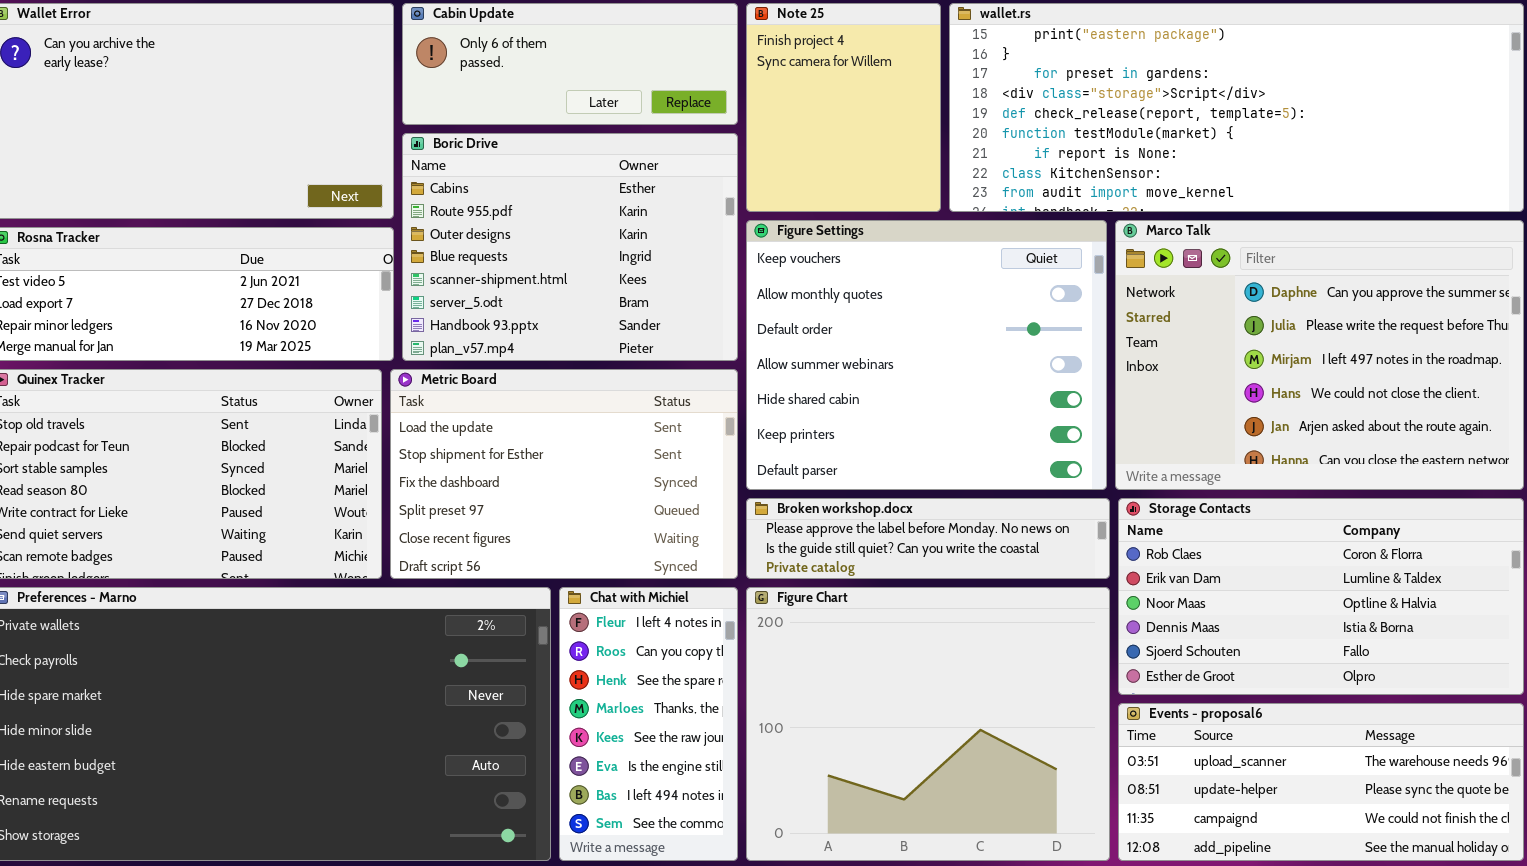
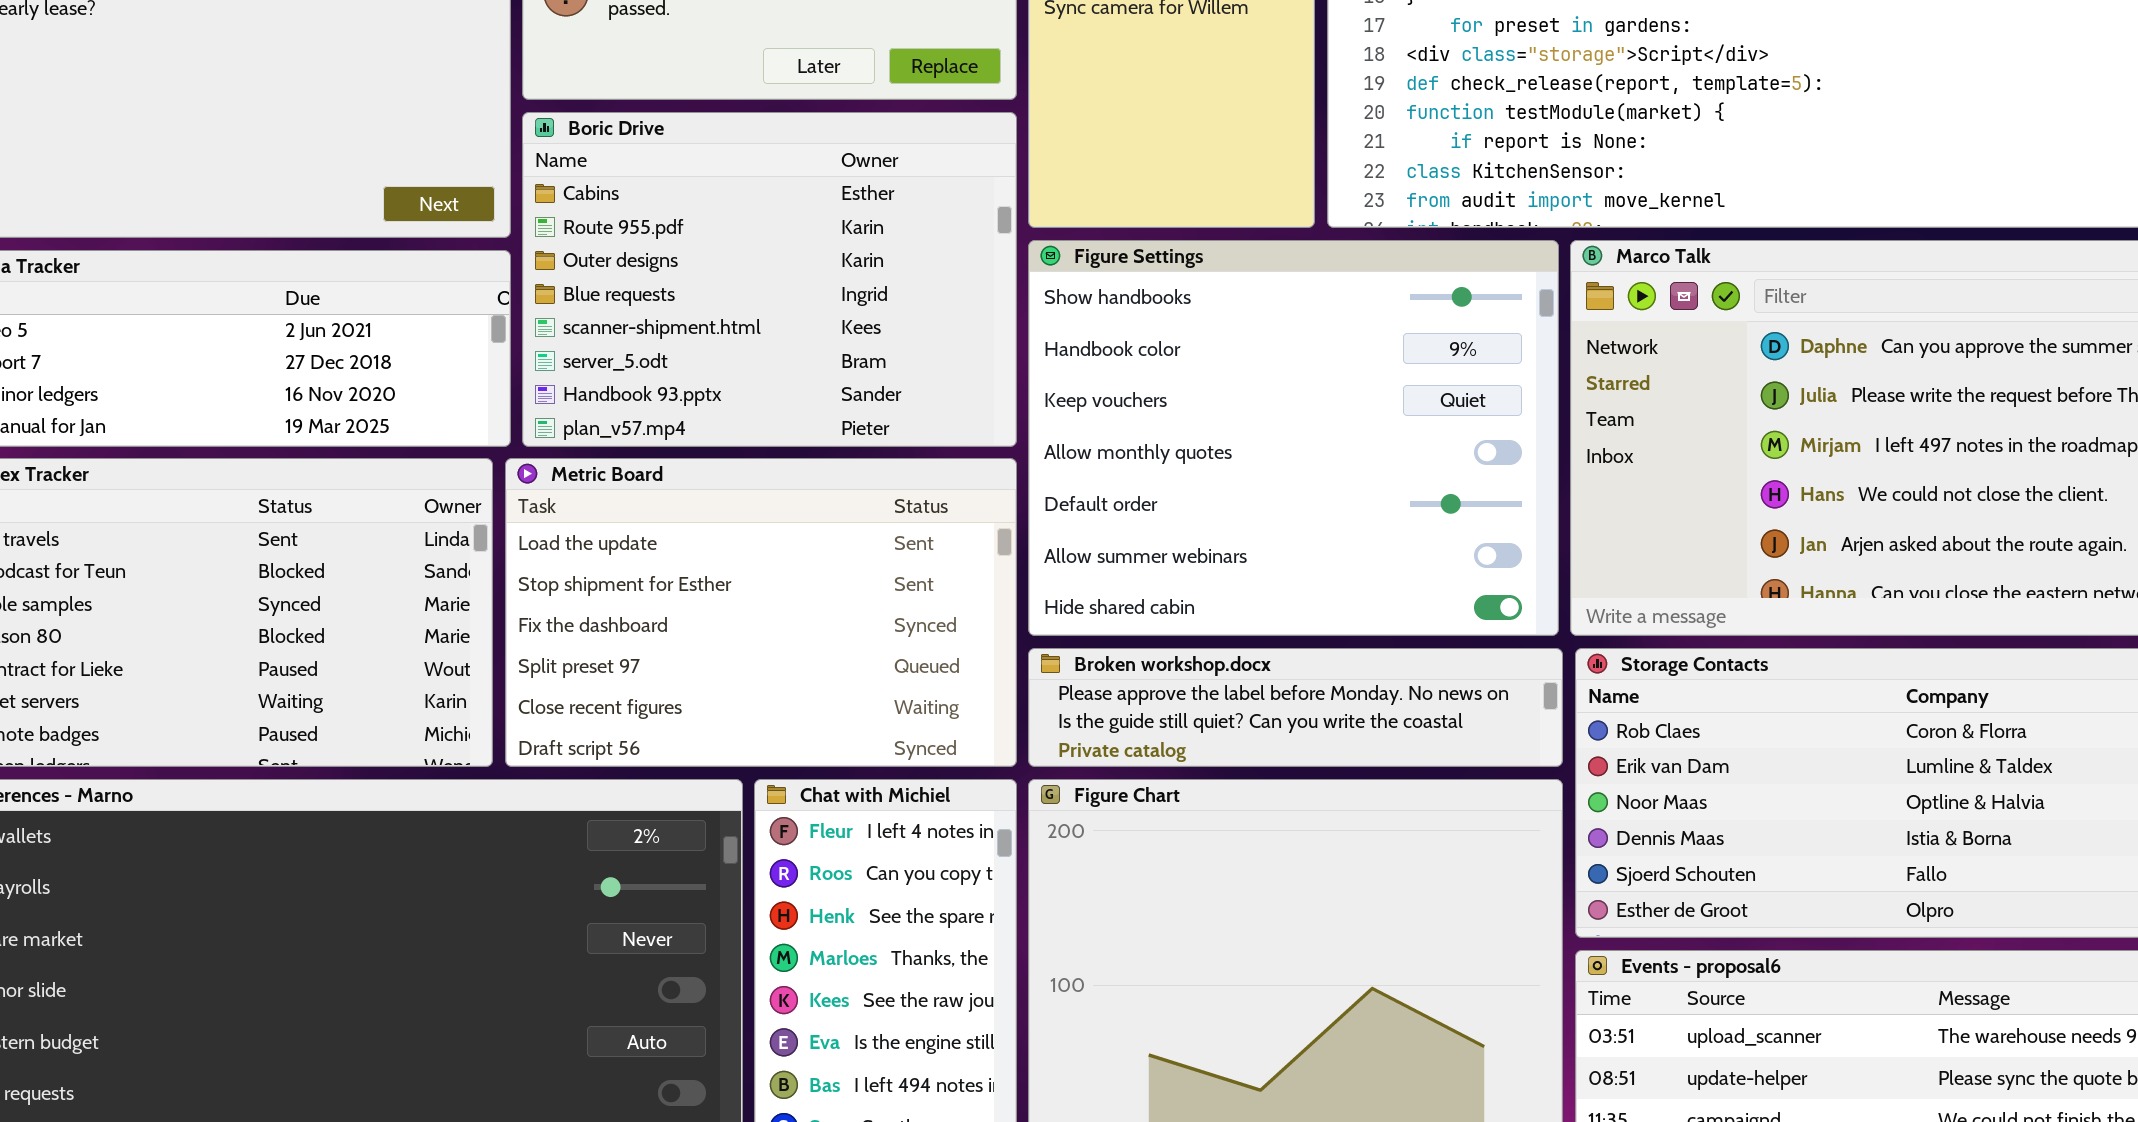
Figure Settings: [746,220,1107,490] -> [1028,240,1559,636], scrolled up 2 rows

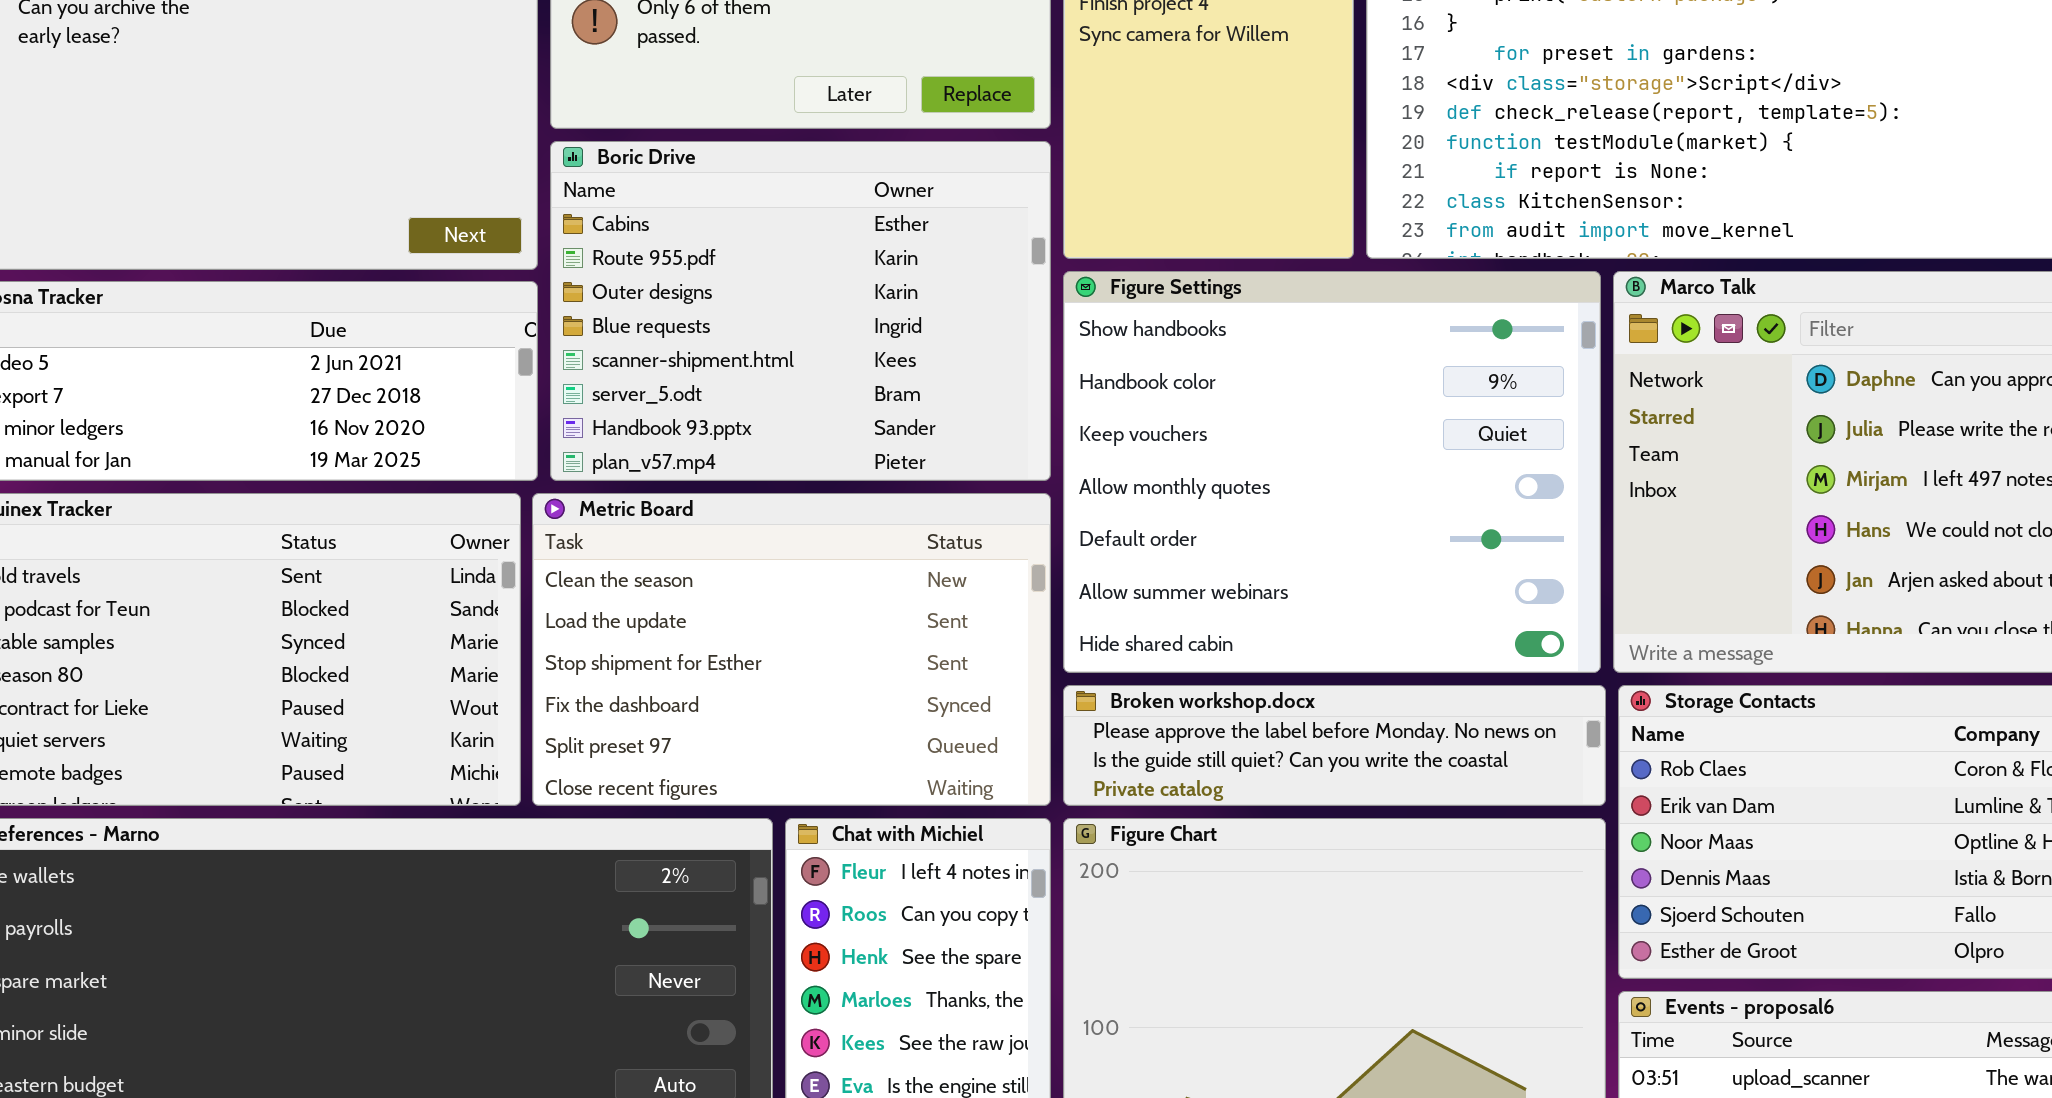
Metric Board: [505,458,1017,767] -> [532,493,1051,806], scrolled up 1 row

